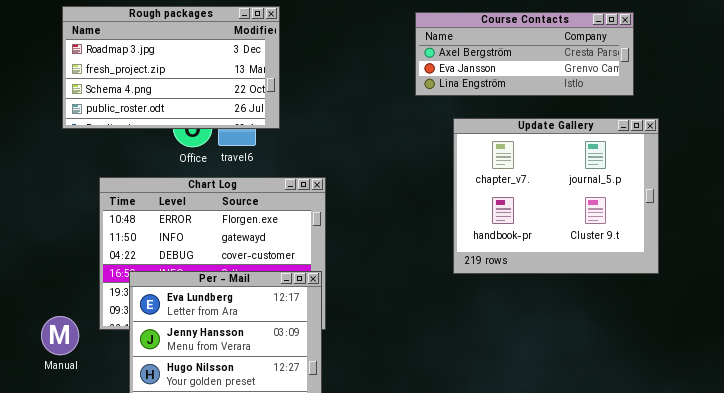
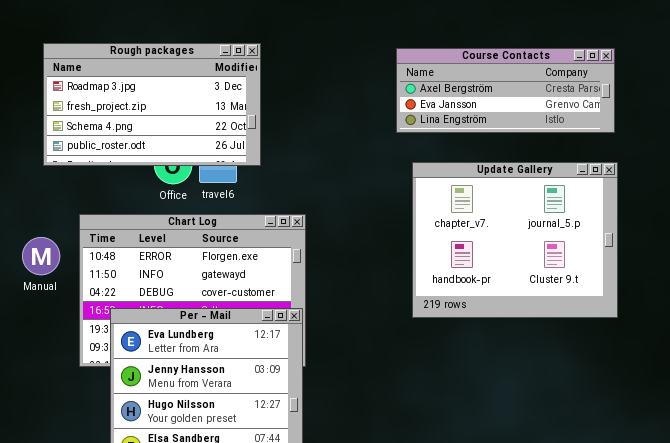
Update Gallery: [453,118,659,274] -> [412,162,618,318], moved
Manual: [41,316,79,355] -> [22,237,60,275], moved

